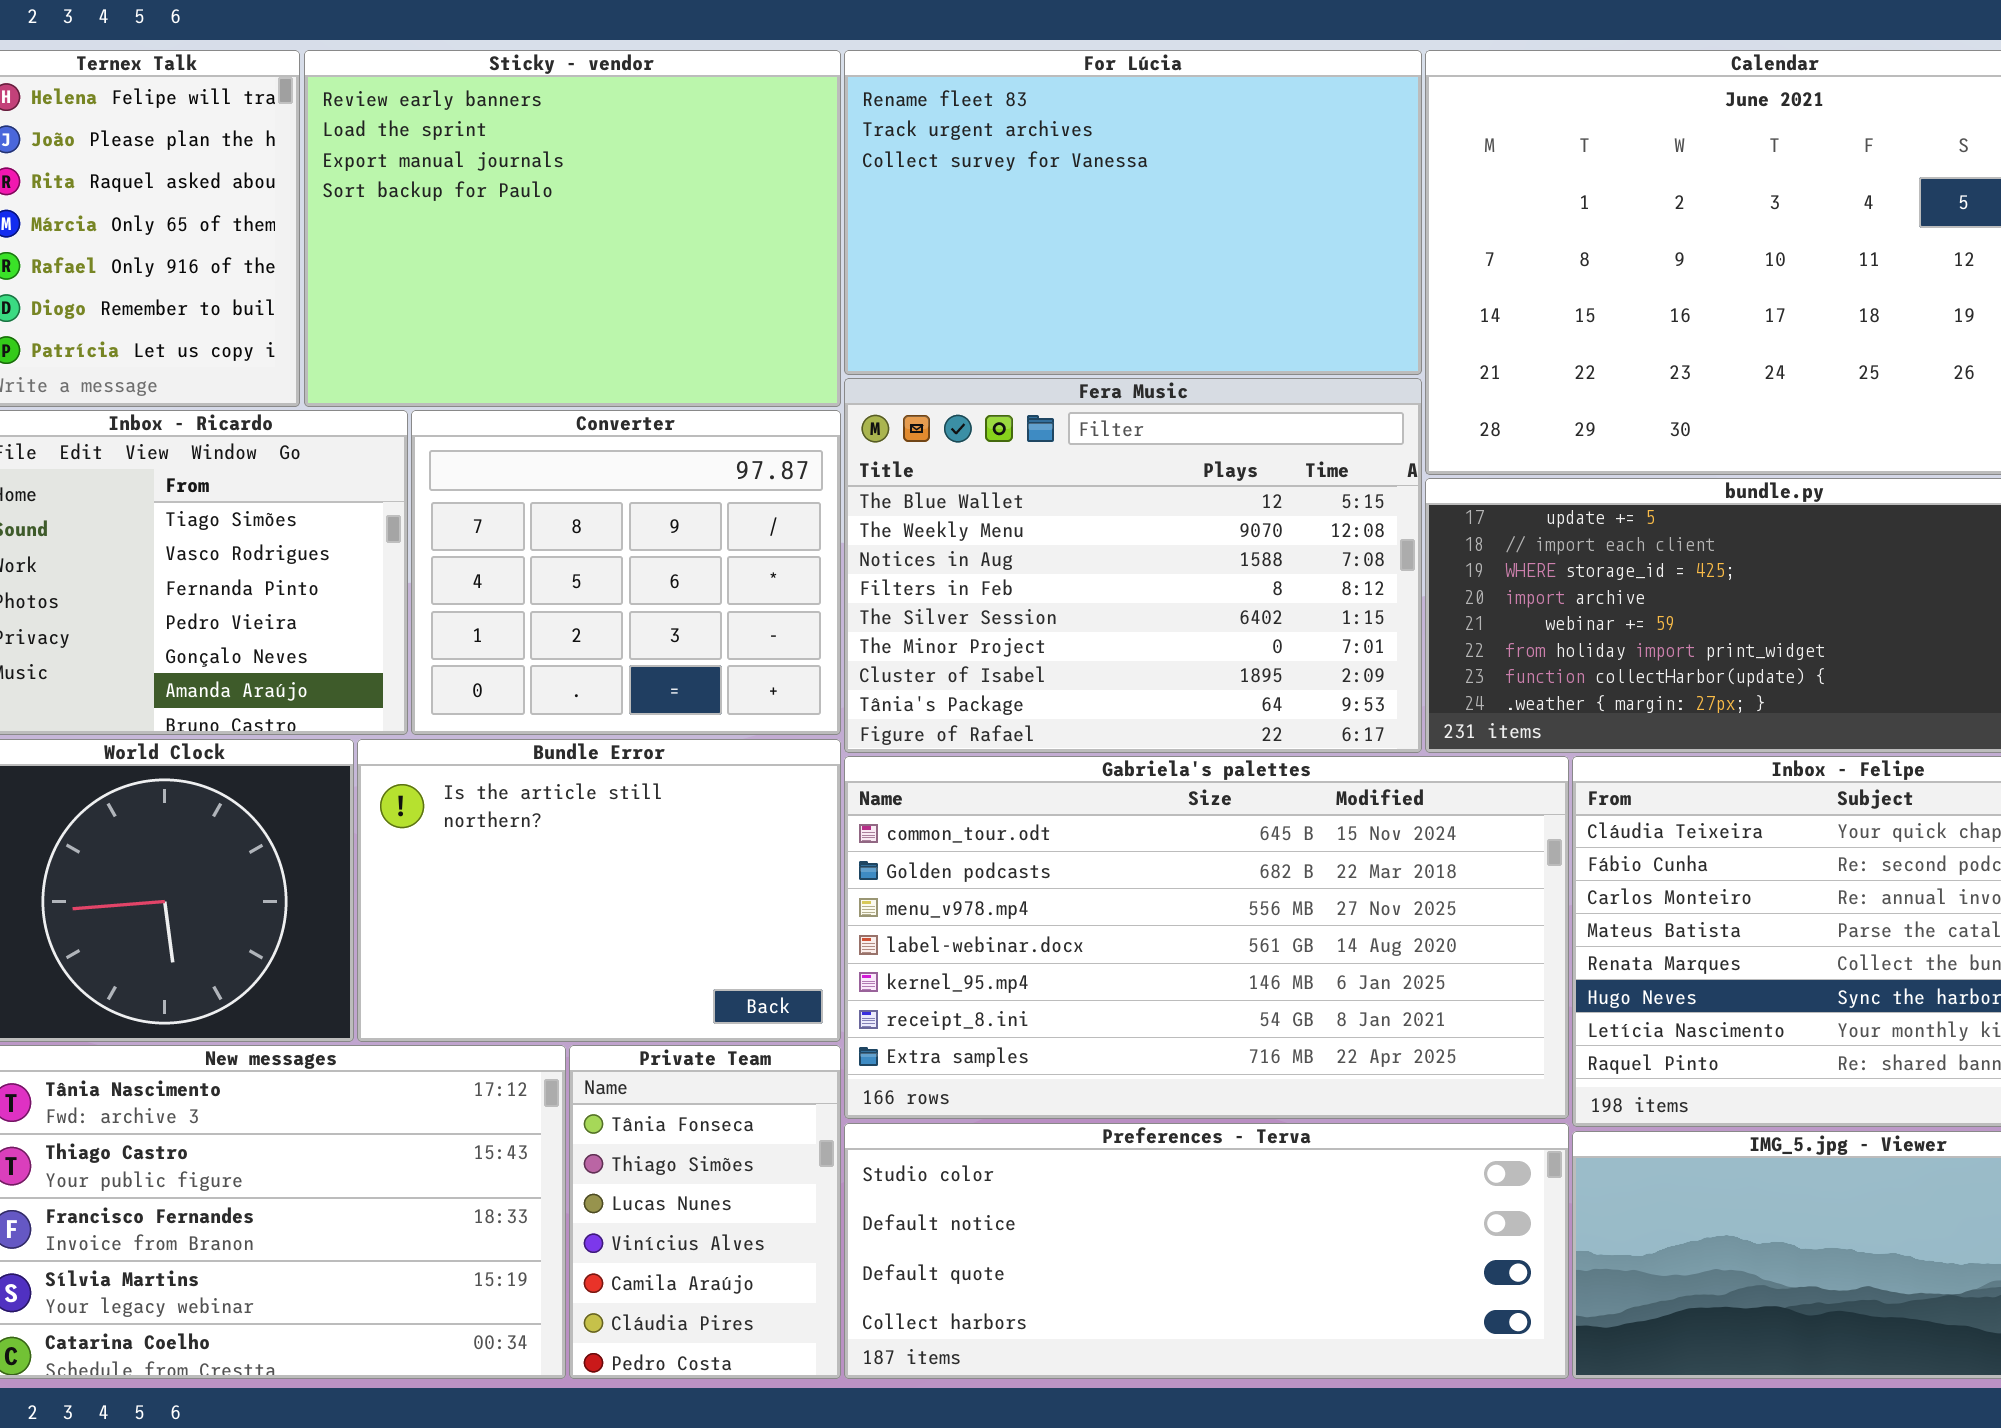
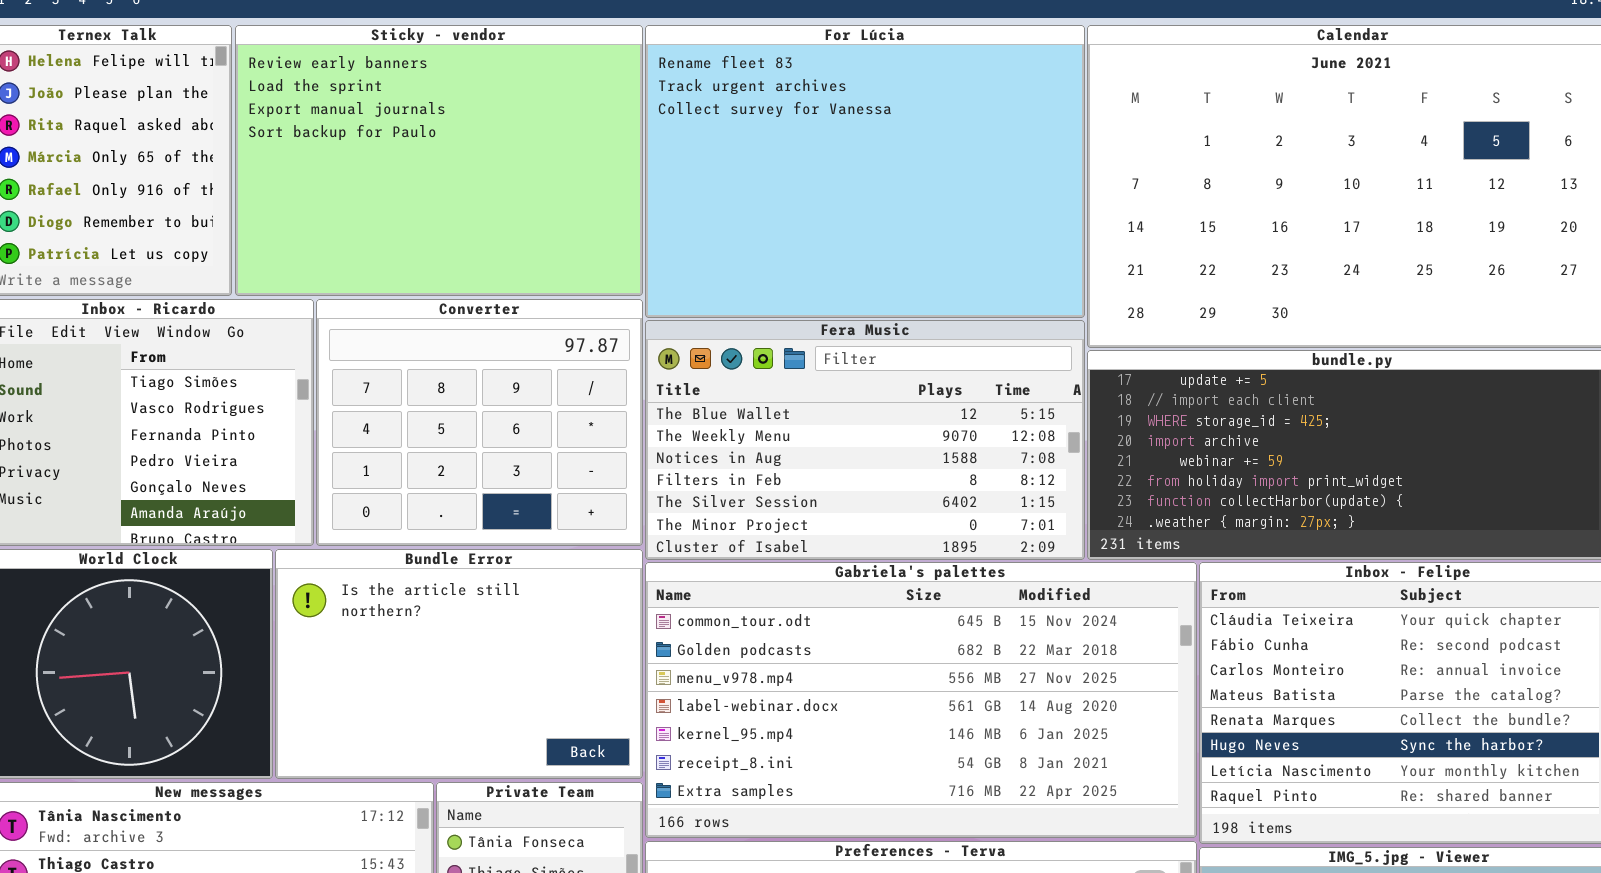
For Lúcia: [844,50,1422,375] -> [645,25,1085,318], resized
Fera Music: [844,378,1422,753] -> [645,320,1085,560], resized

